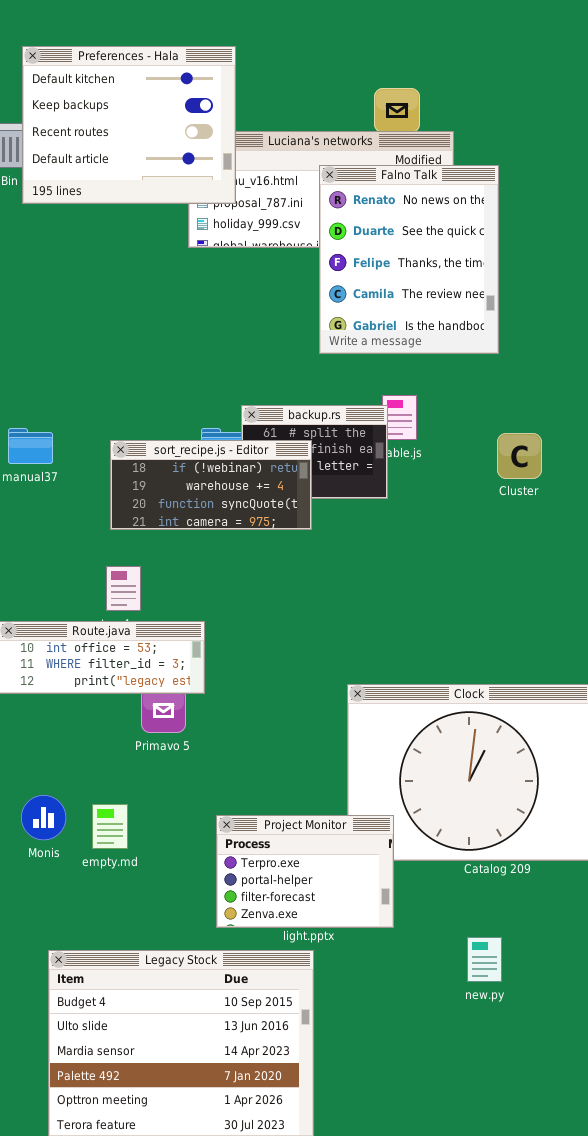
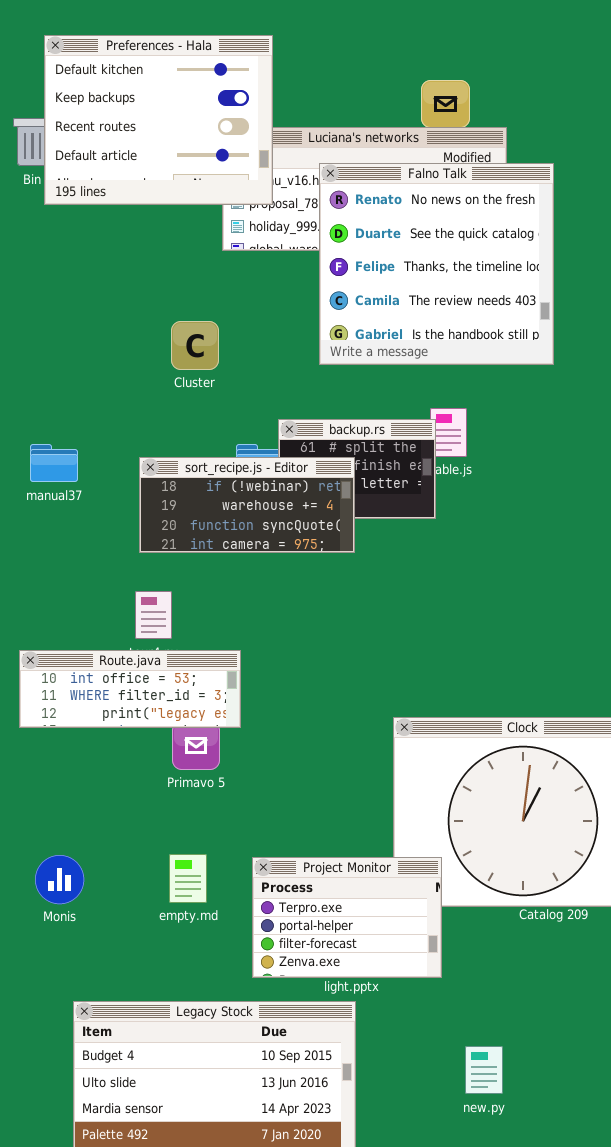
Falno Talk: [319,165,499,354] -> [319,163,554,365], resized
Cluster: [497,433,542,479] -> [171,321,219,370], moved
Monis: [21,795,66,840] -> [35,855,84,904], moved
empty.md: [92,804,128,849] -> [169,854,207,903], moved
new.py: [467,937,502,982] -> [465,1046,503,1094], moved

